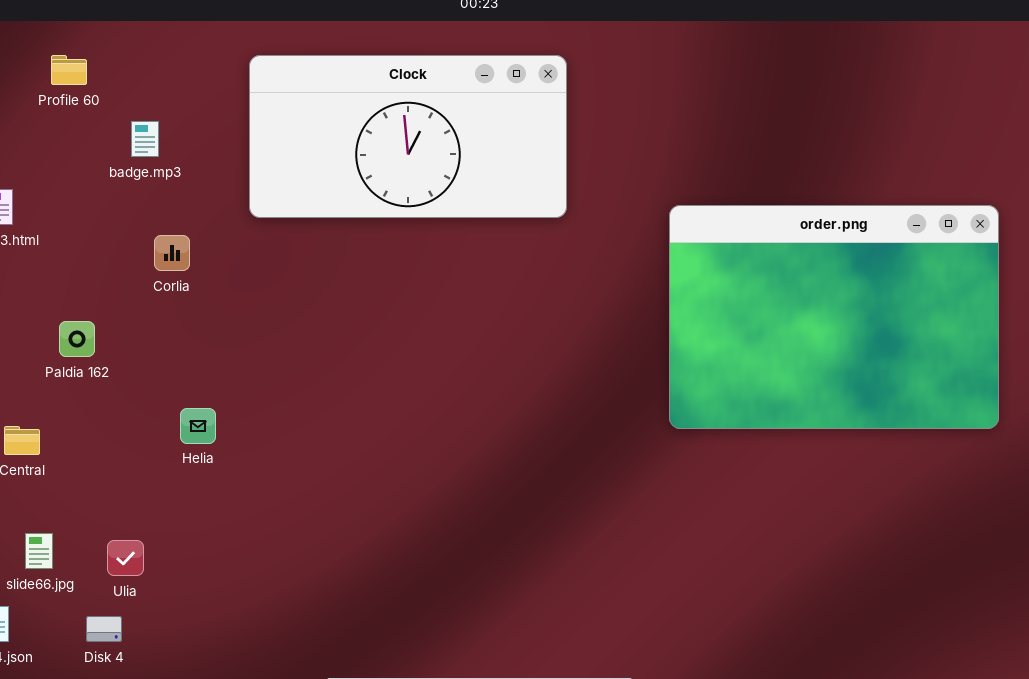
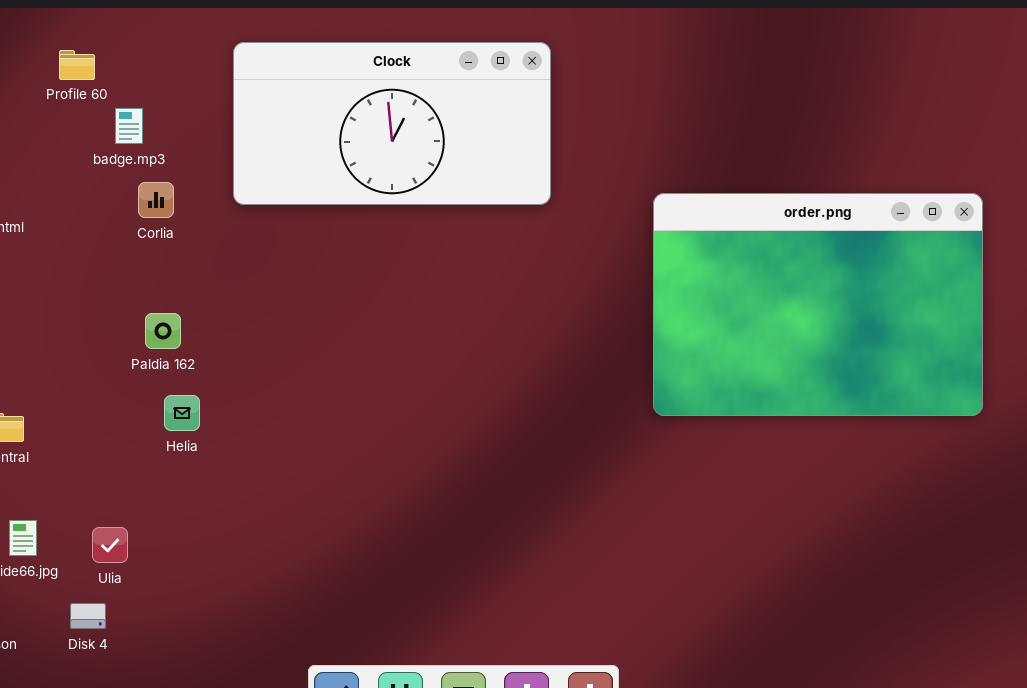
Profile 60: [51,55,87,85] -> [59,50,95,80], moved
Corlia: [154,235,190,271] -> [138,182,174,218], moved
Paldia 162: [59,321,95,357] -> [145,313,181,349], moved

